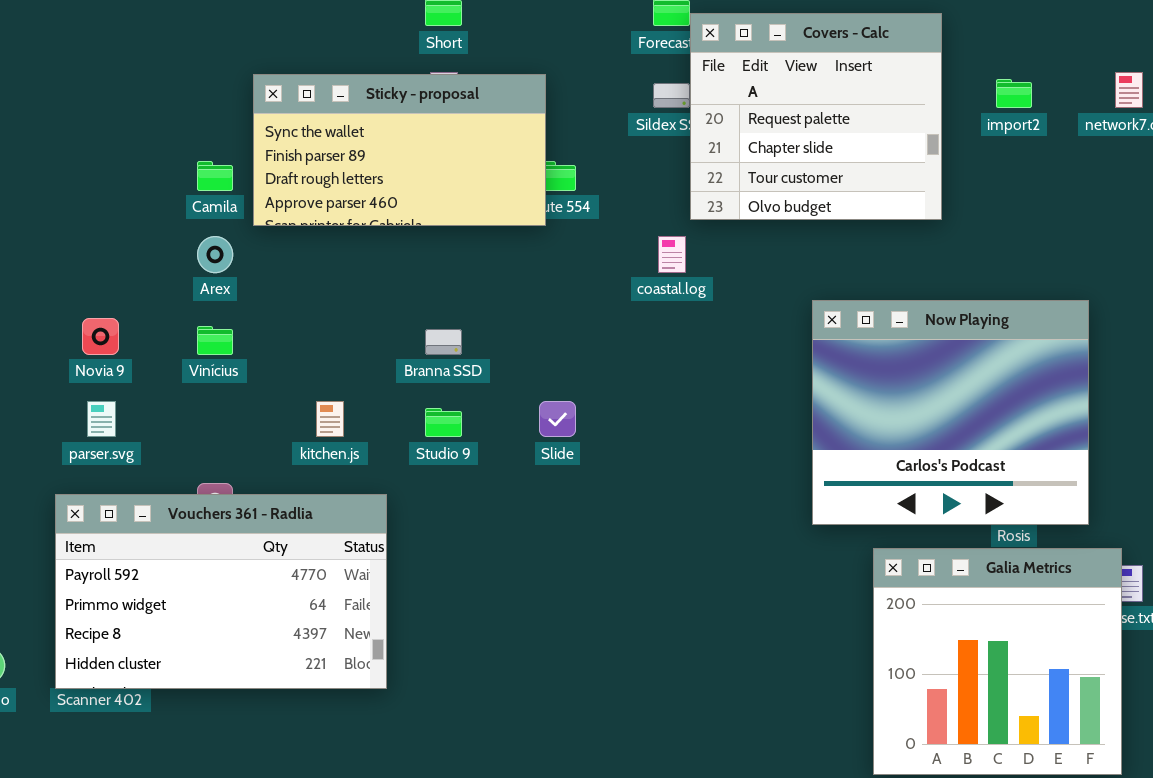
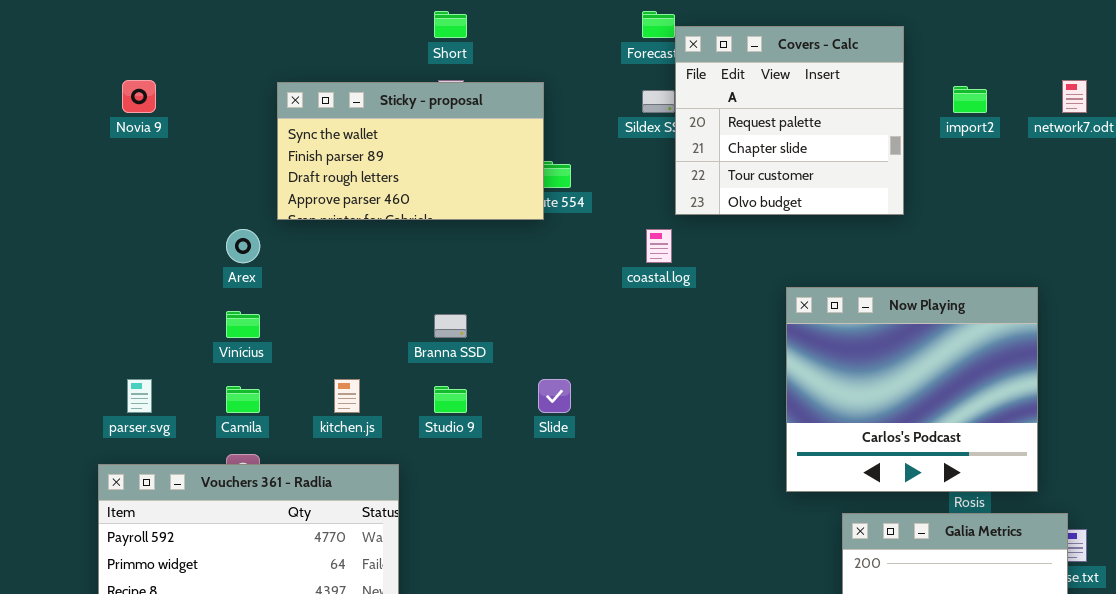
Camila: [197,161,233,191] -> [226,386,260,413], moved
Novia 9: [82,318,119,355] -> [122,80,156,113], moved

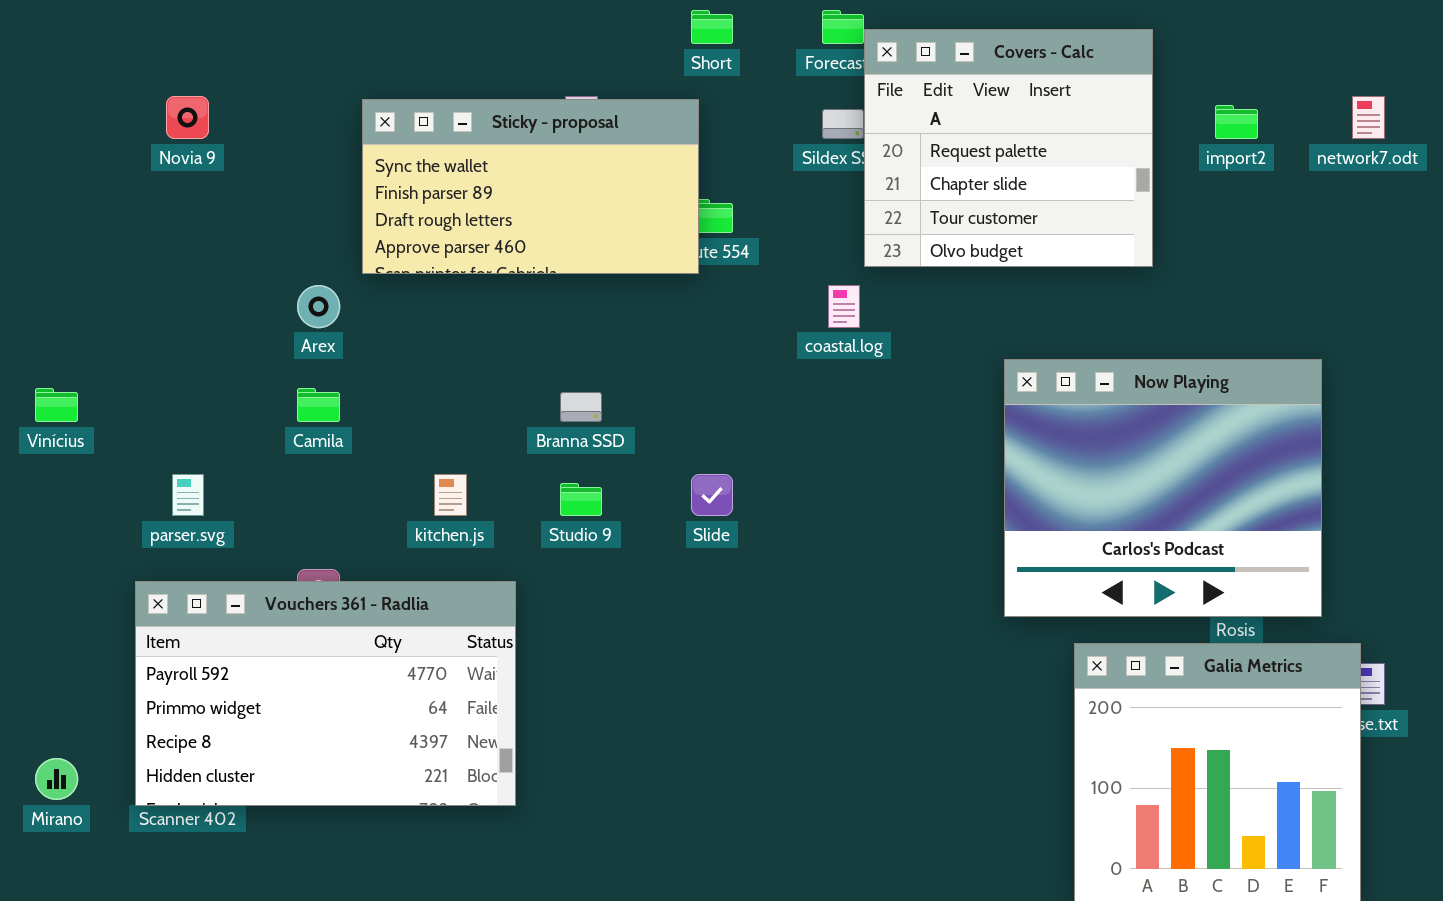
Short: [434,11,467,38] -> [691,10,733,44], moved
Vinícius: [226,311,260,338] -> [35,388,78,422], moved
Camila: [226,386,260,413] -> [297,388,340,422], moved

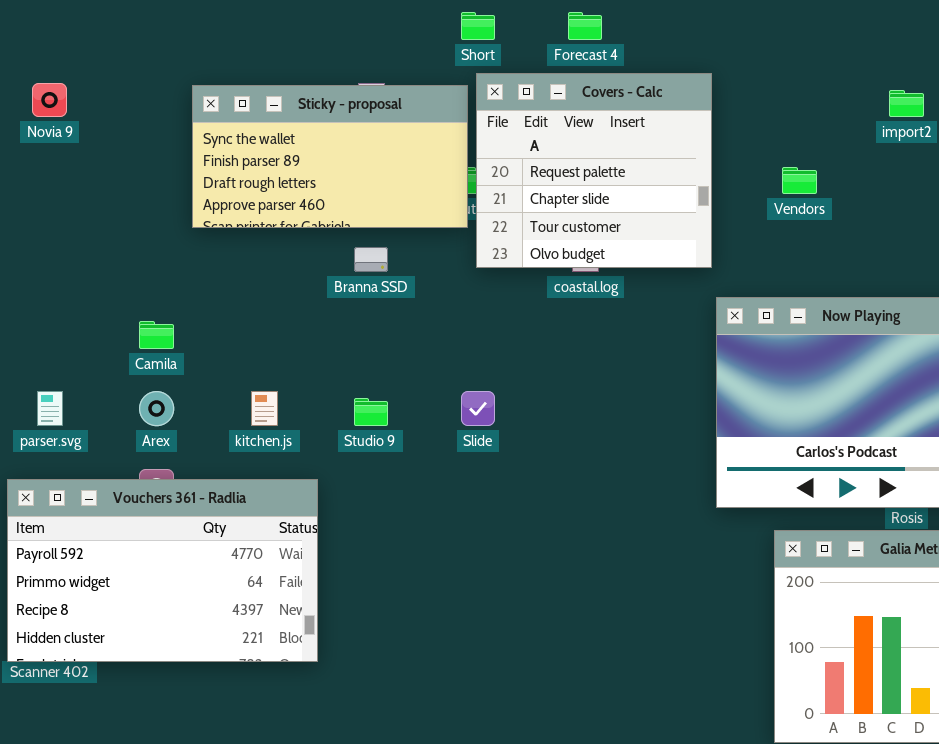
Covers - Calc: [864,29,1153,267] -> [476,73,712,268], moved
Arex: [297,285,340,328] -> [139,391,174,426], moved
Branna SSD: [560,392,602,422] -> [354,247,388,272], moved

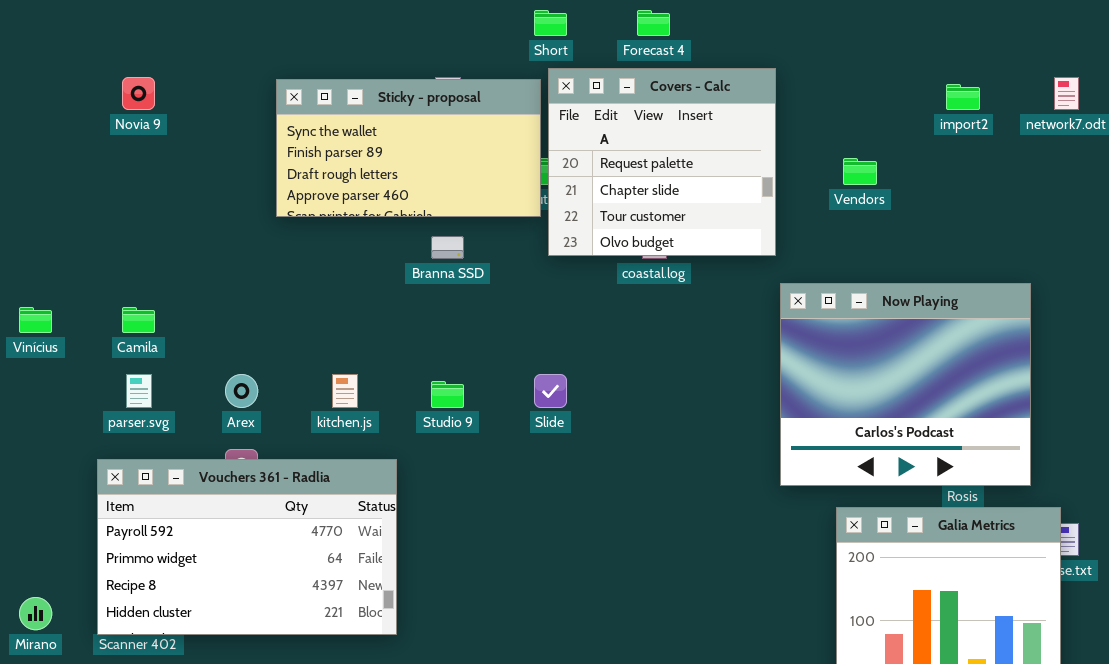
Camila: [139,321,174,349] -> [122,307,155,333], moved

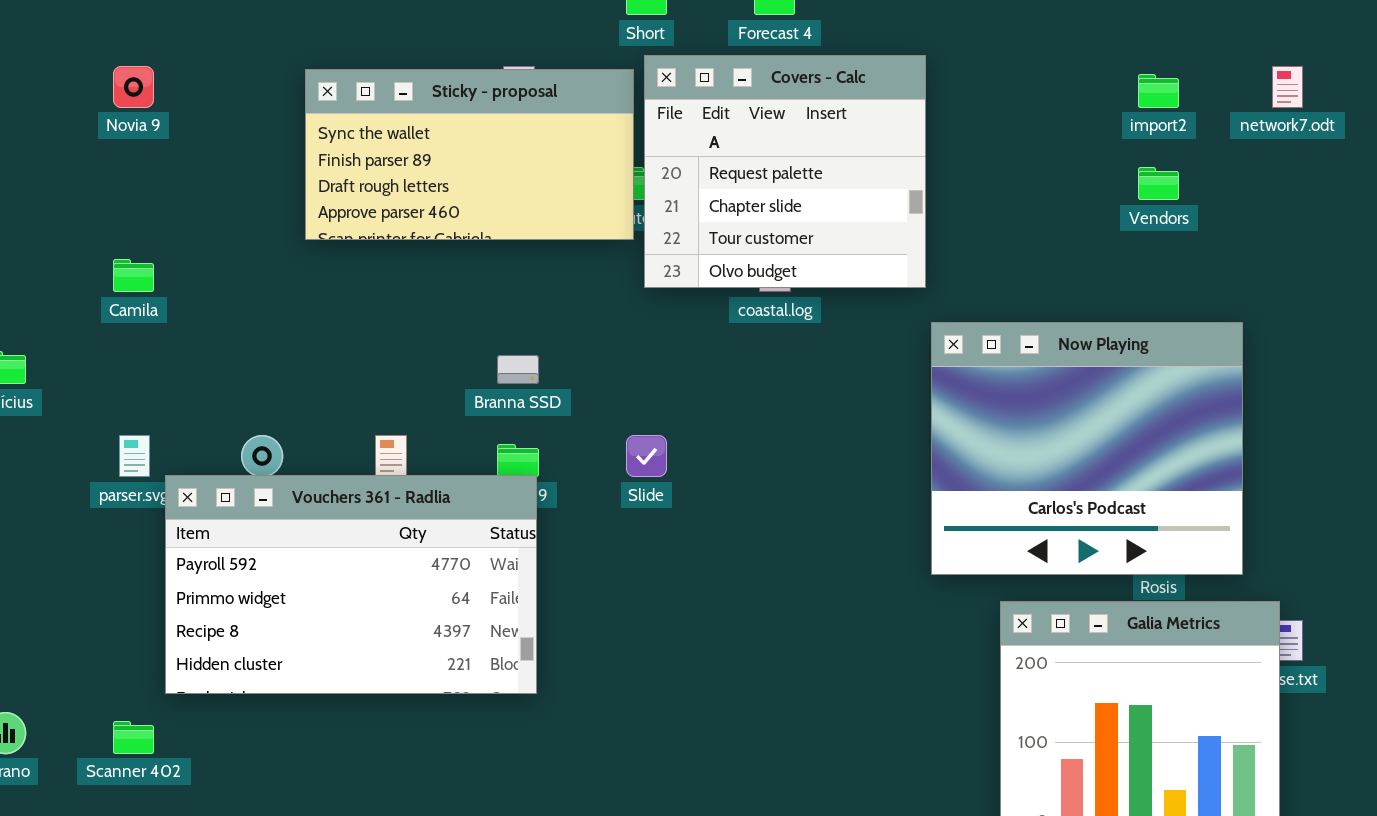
Vendors: [843,158,877,185] -> [1138,167,1179,200], moved
Branna SSD: [431,236,464,259] -> [497,355,539,384], moved
Camila: [122,307,155,333] -> [113,259,154,292], moved
Vouchers 361 - Radlia: [97,459,397,635] -> [165,475,537,694], moved

